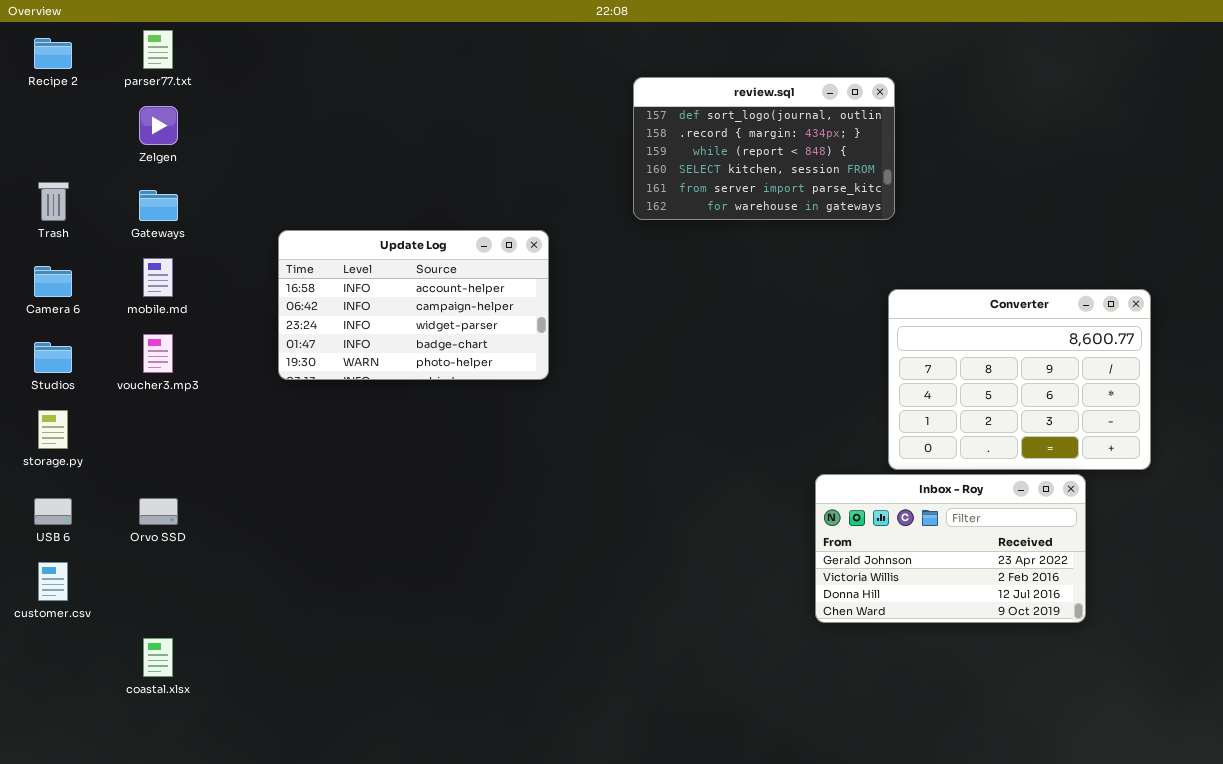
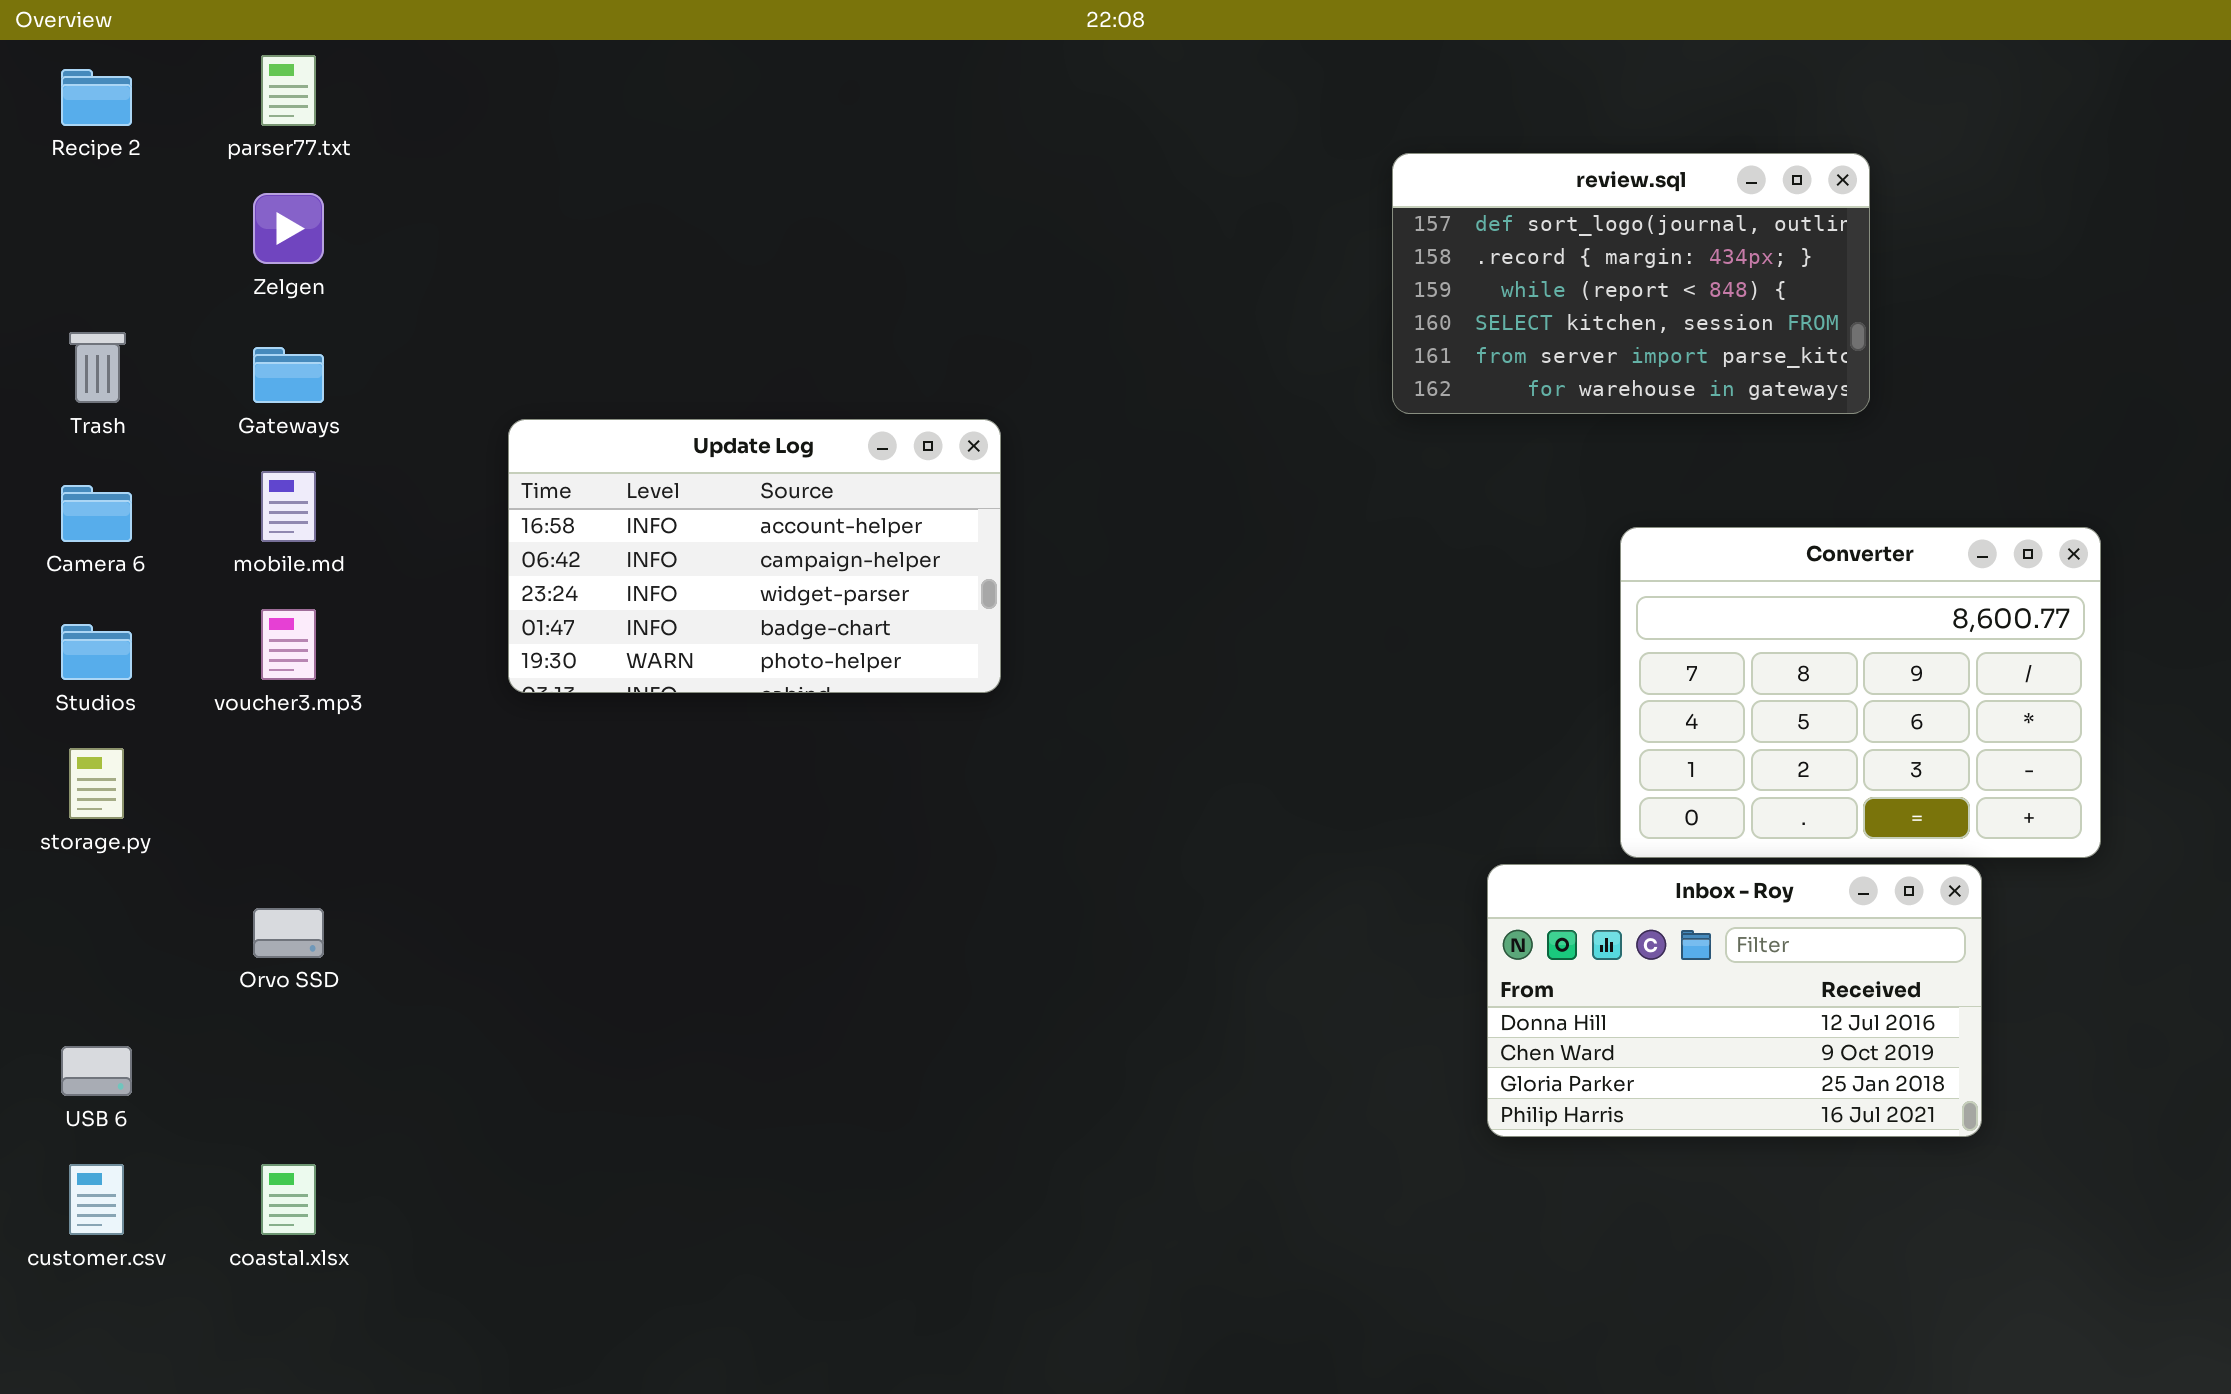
review.sql: [633,77,895,220] -> [1392,153,1870,414], moved
Inbox - Roy: [815,474,1086,623] -> [1487,864,1982,1137], scrolled down 2 rows
USB 6: [34,498,72,525] -> [61,1046,132,1096], moved
customer.csv: [38,562,68,601] -> [69,1164,124,1235], moved

